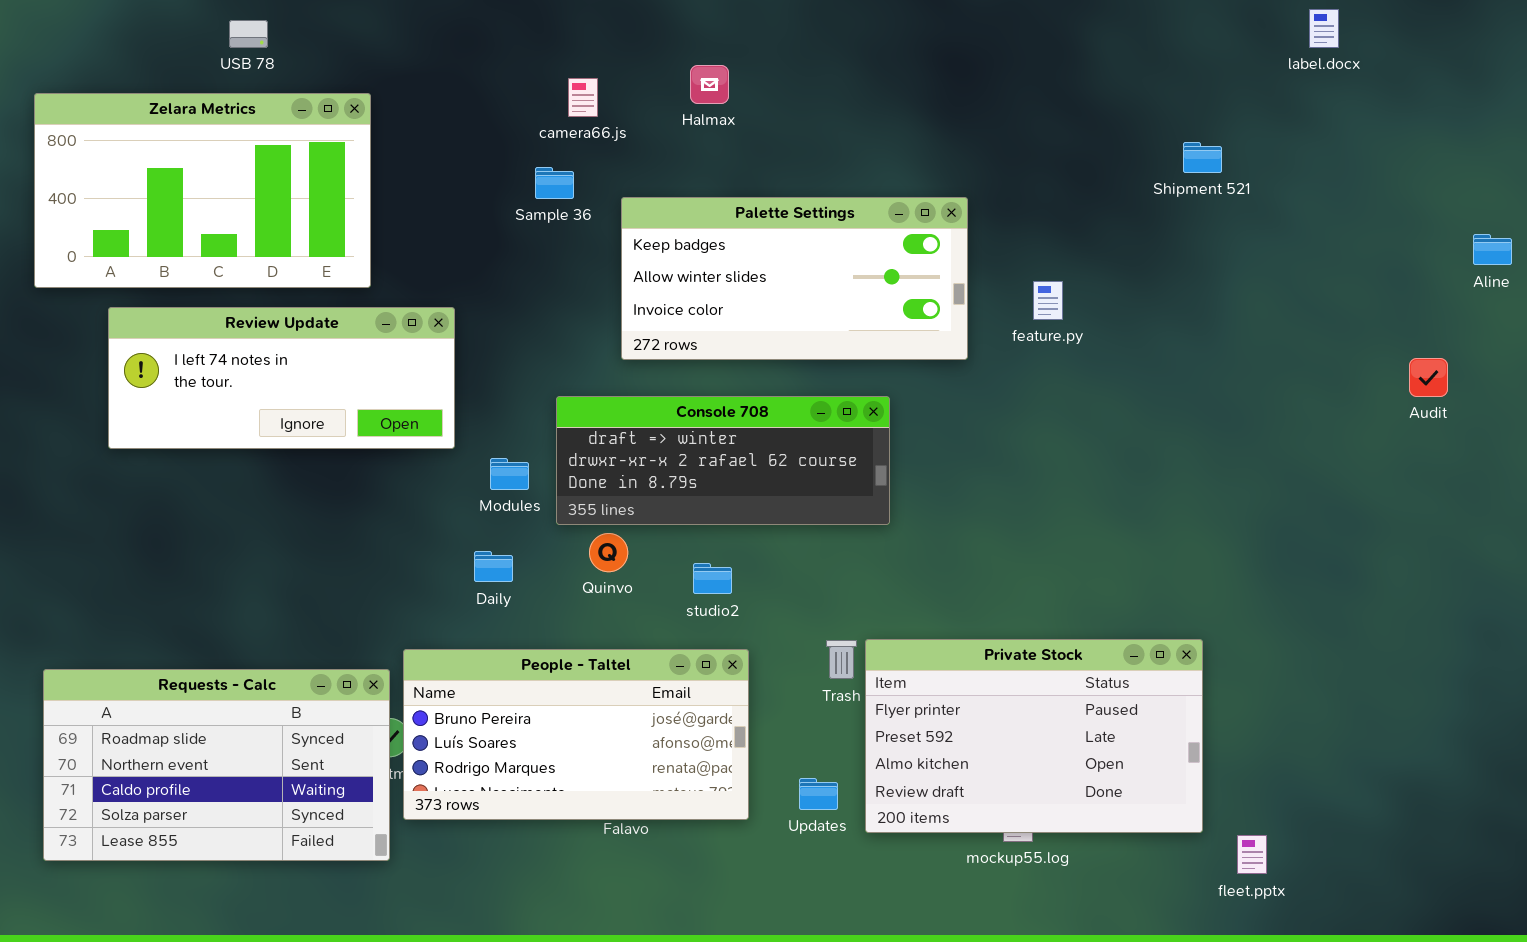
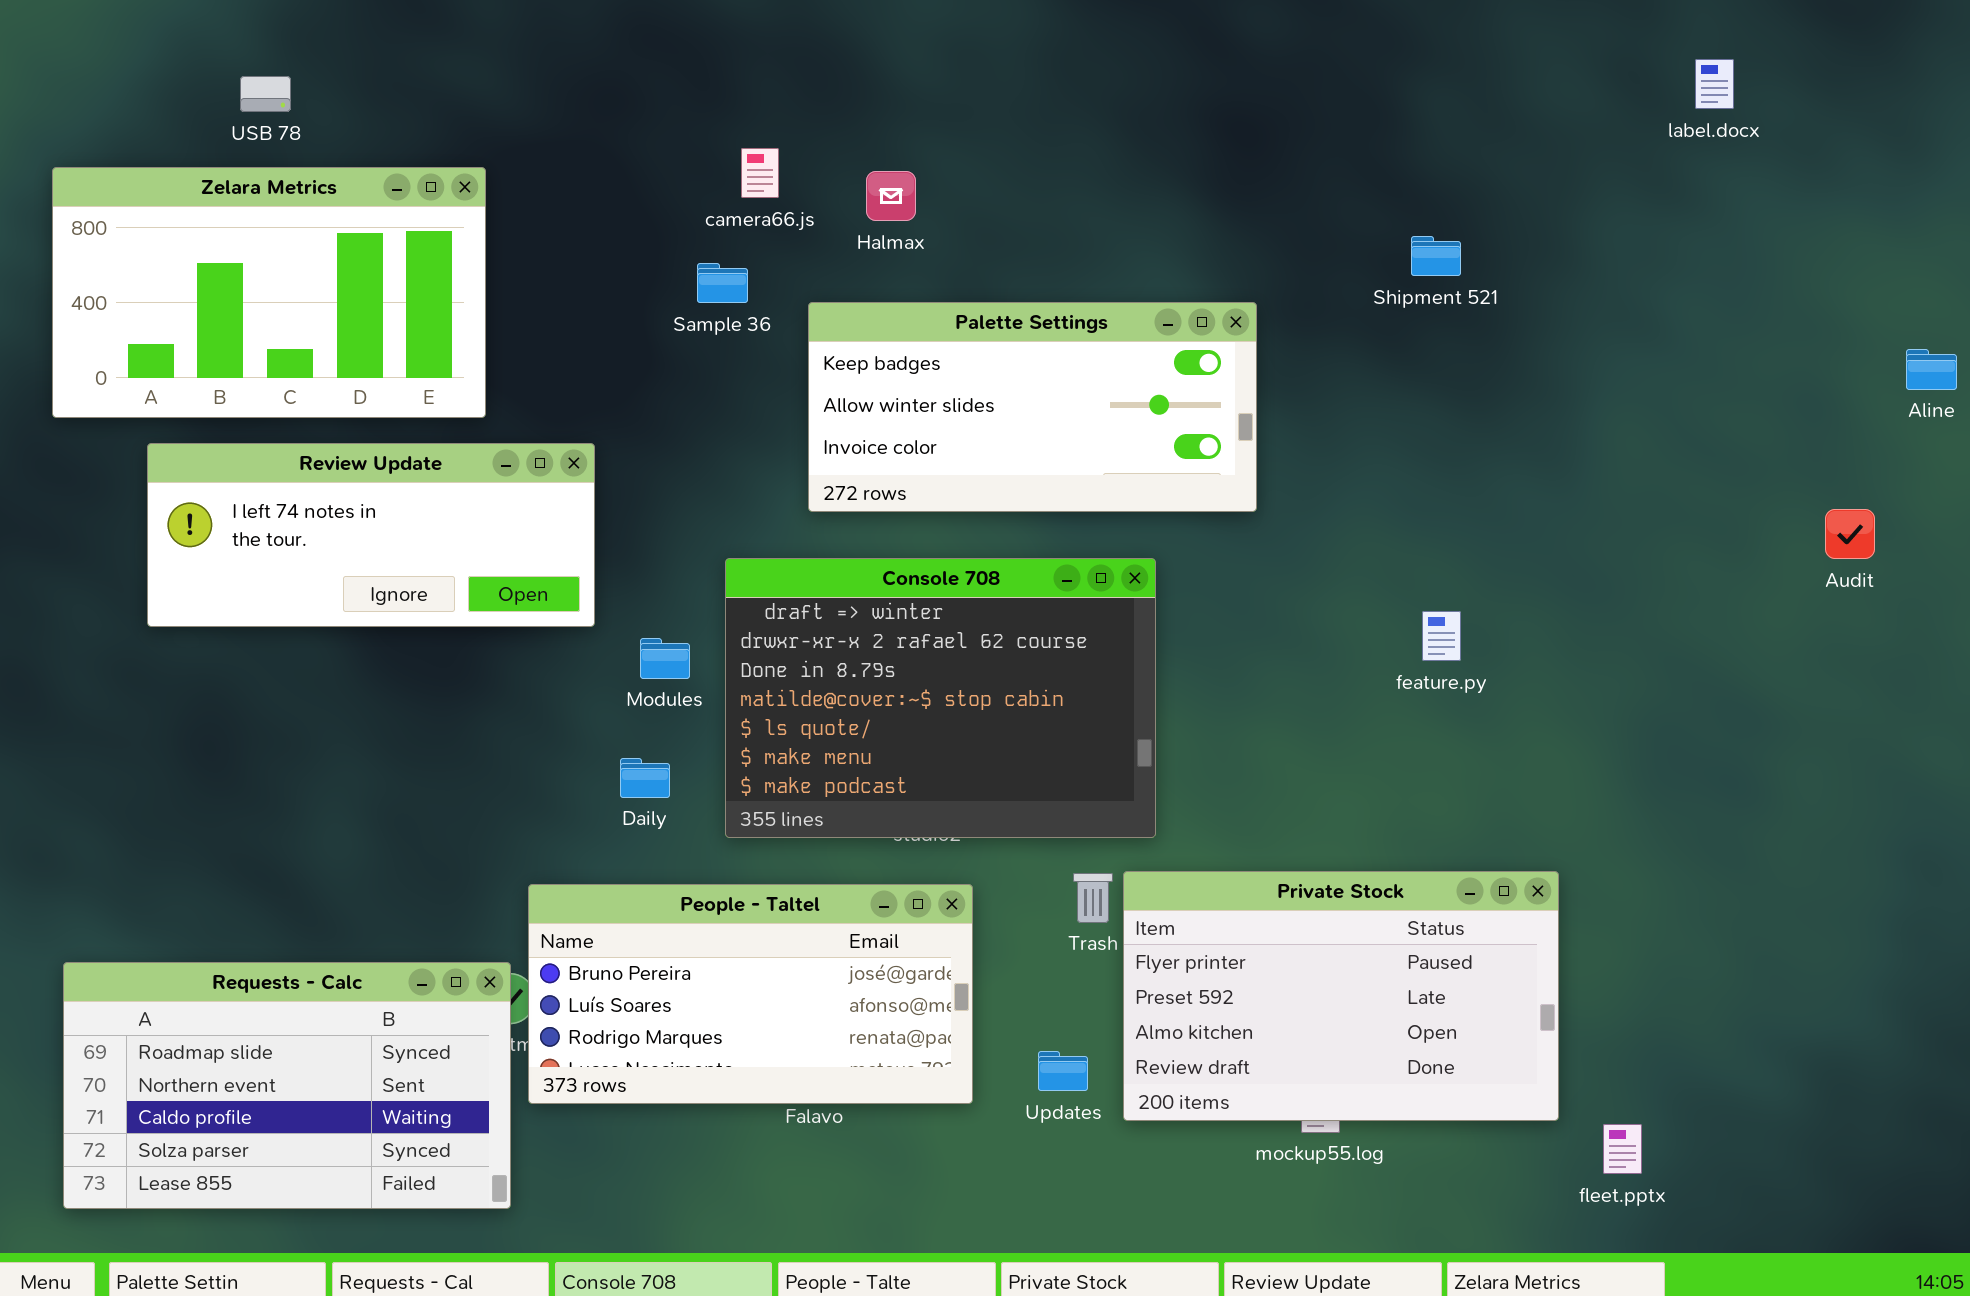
USB 78: [229,20,268,48] -> [240,76,291,112], moved
Halmax: [690,65,729,104] -> [866,171,916,221], moved
Shipment 521: [1183,142,1222,173] -> [1411,236,1461,276], moved
feature.py: [1033,281,1063,320] -> [1422,611,1461,661], moved
Console 708: [556,396,890,525] -> [725,558,1156,838], resized
Requests - Calc: [43,669,390,861] -> [63,962,511,1209], moved

